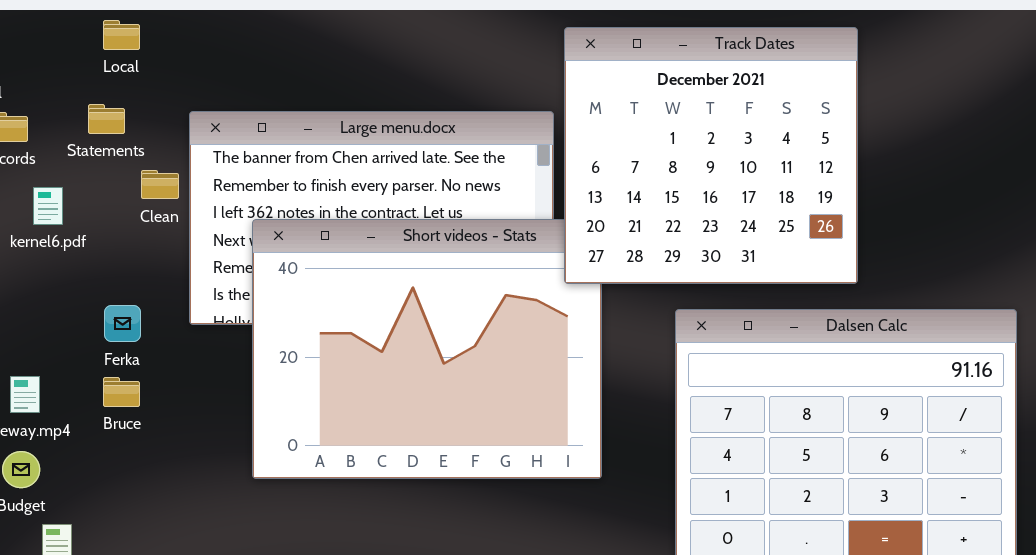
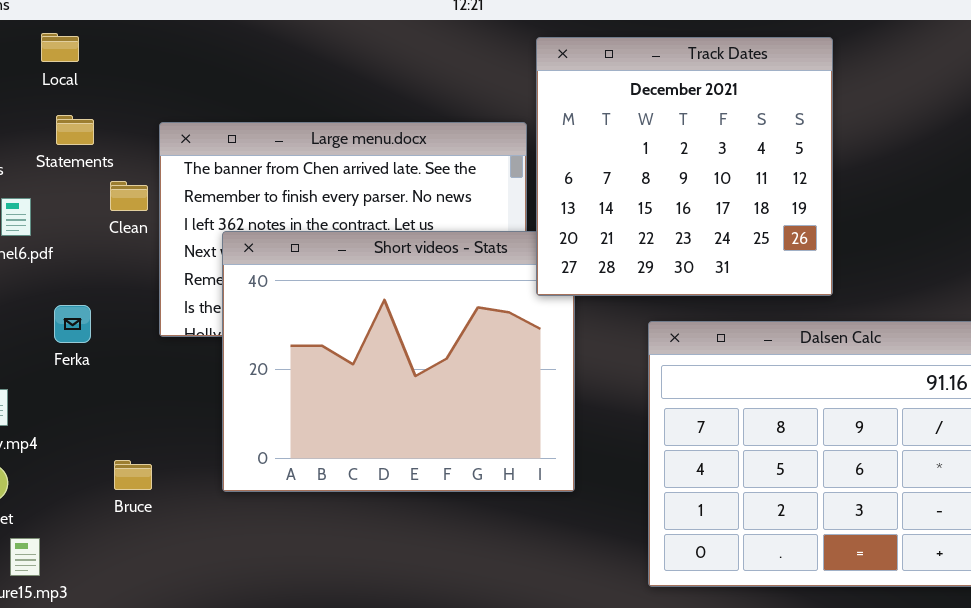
Local: [103,20,140,50] -> [41,33,79,62], moved
Ferka: [104,305,141,342] -> [54,305,91,343], moved
Bruce: [103,377,140,407] -> [114,460,152,490], moved

